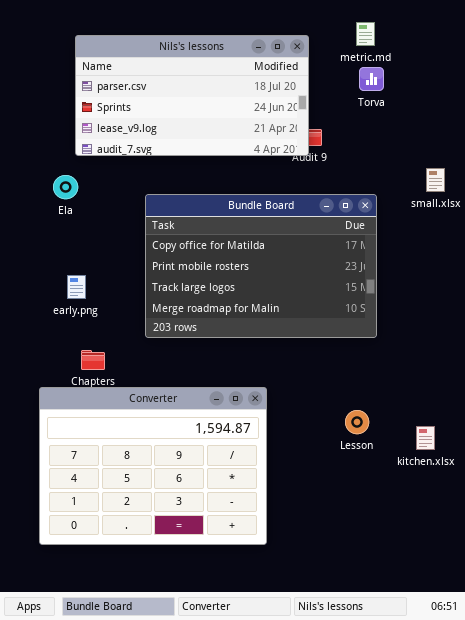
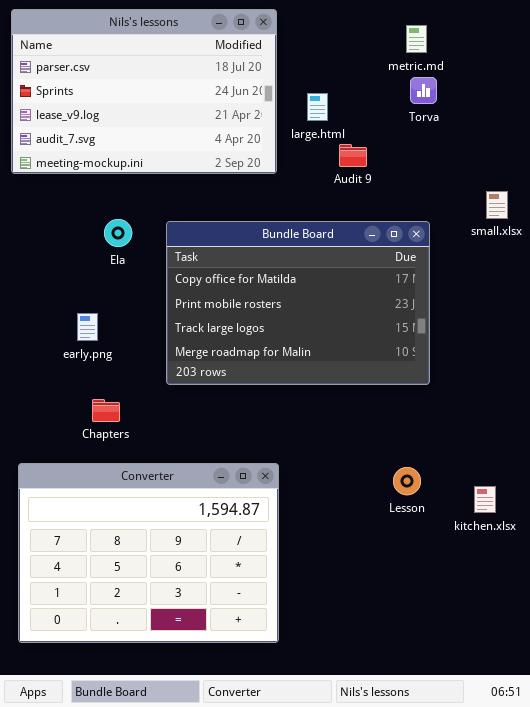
Nils's lessons: [75,35,309,156] -> [11,9,277,174], moved, resized
Ela: [53,175,78,199] -> [104,219,132,247], moved
Converter: [39,387,267,545] -> [18,463,279,643], moved

